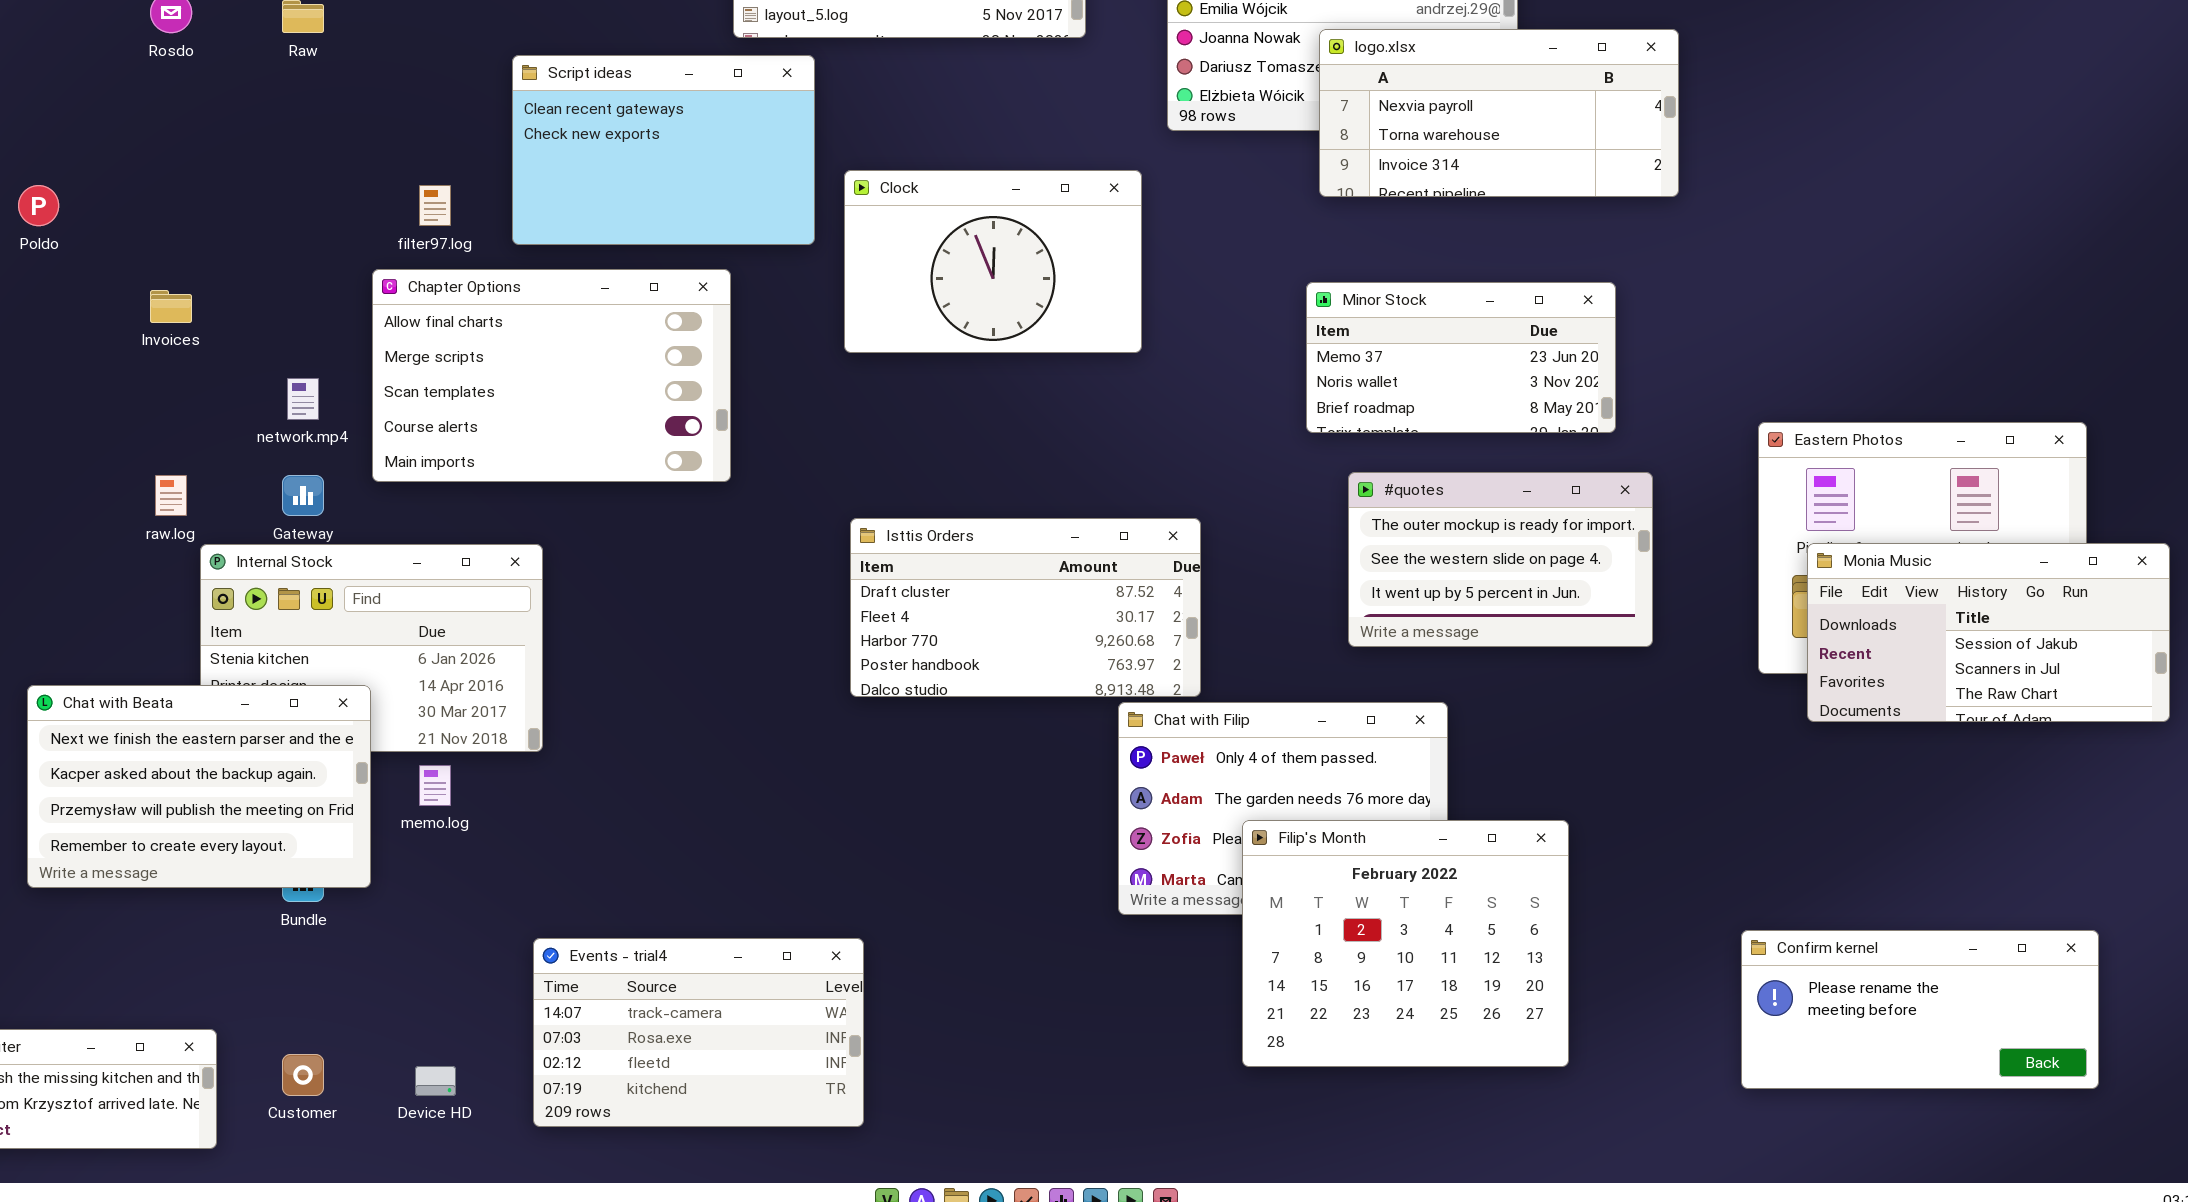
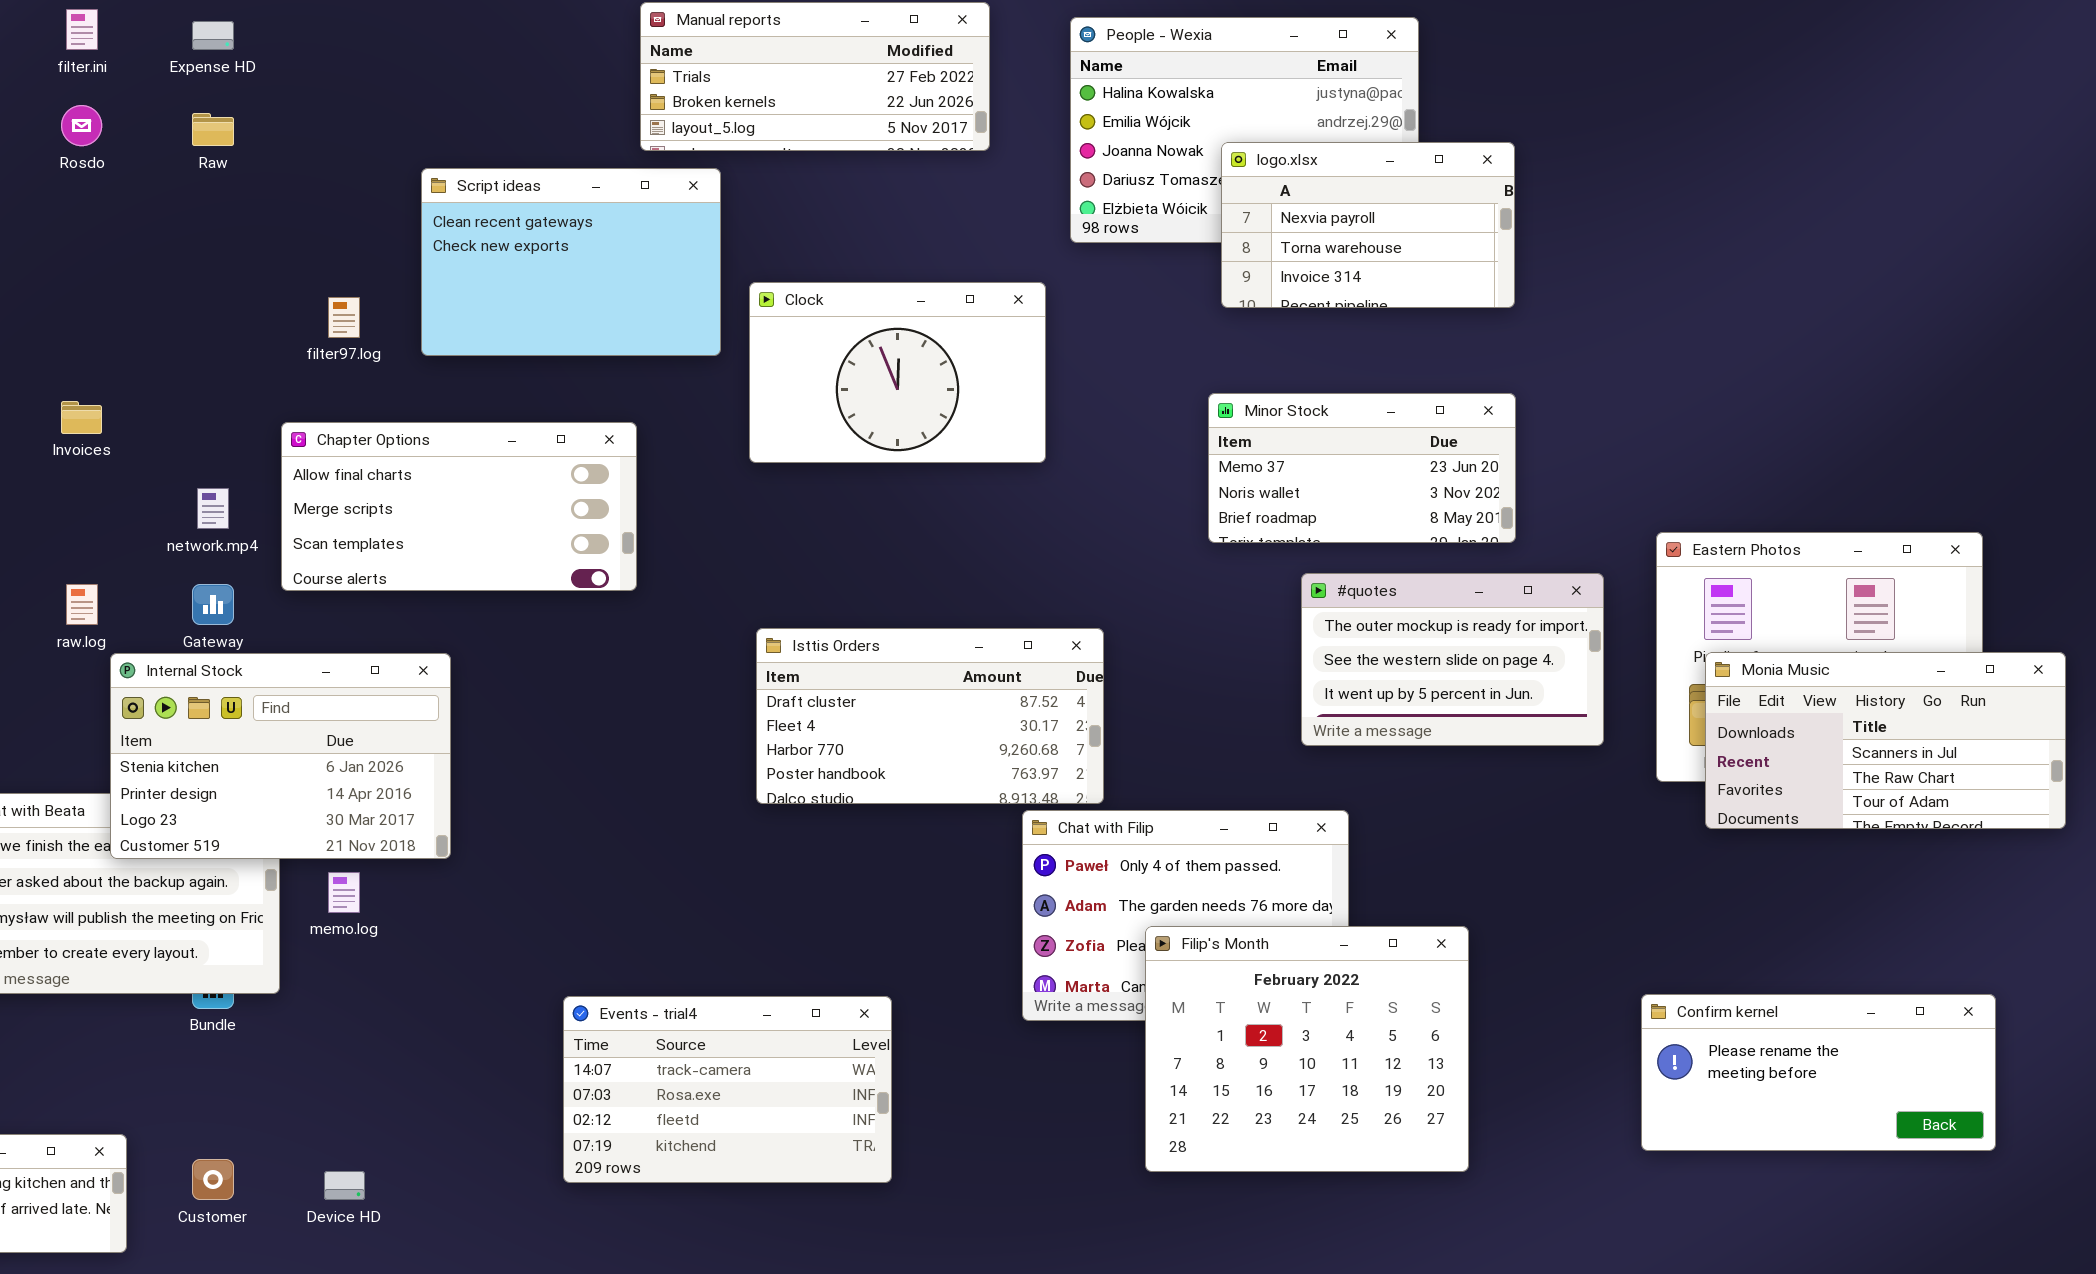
logo.xlsx: [1319,29,1679,197] -> [1221,142,1515,308], resized
Chapter Options: [372,269,731,482] -> [281,422,637,591], resized
#quotes: [1348,472,1653,647] -> [1301,573,1604,746], moved
Monia Music: [1807,543,2170,722] -> [1705,652,2066,829], scrolled down 1 row
Internal Stock: [200,544,543,752] -> [110,653,451,859], raised
Confirm kernel: [1741,930,2099,1089] -> [1641,994,1996,1151], moved
Events - trial4: [533,938,864,1127] -> [563,996,892,1183], moved

